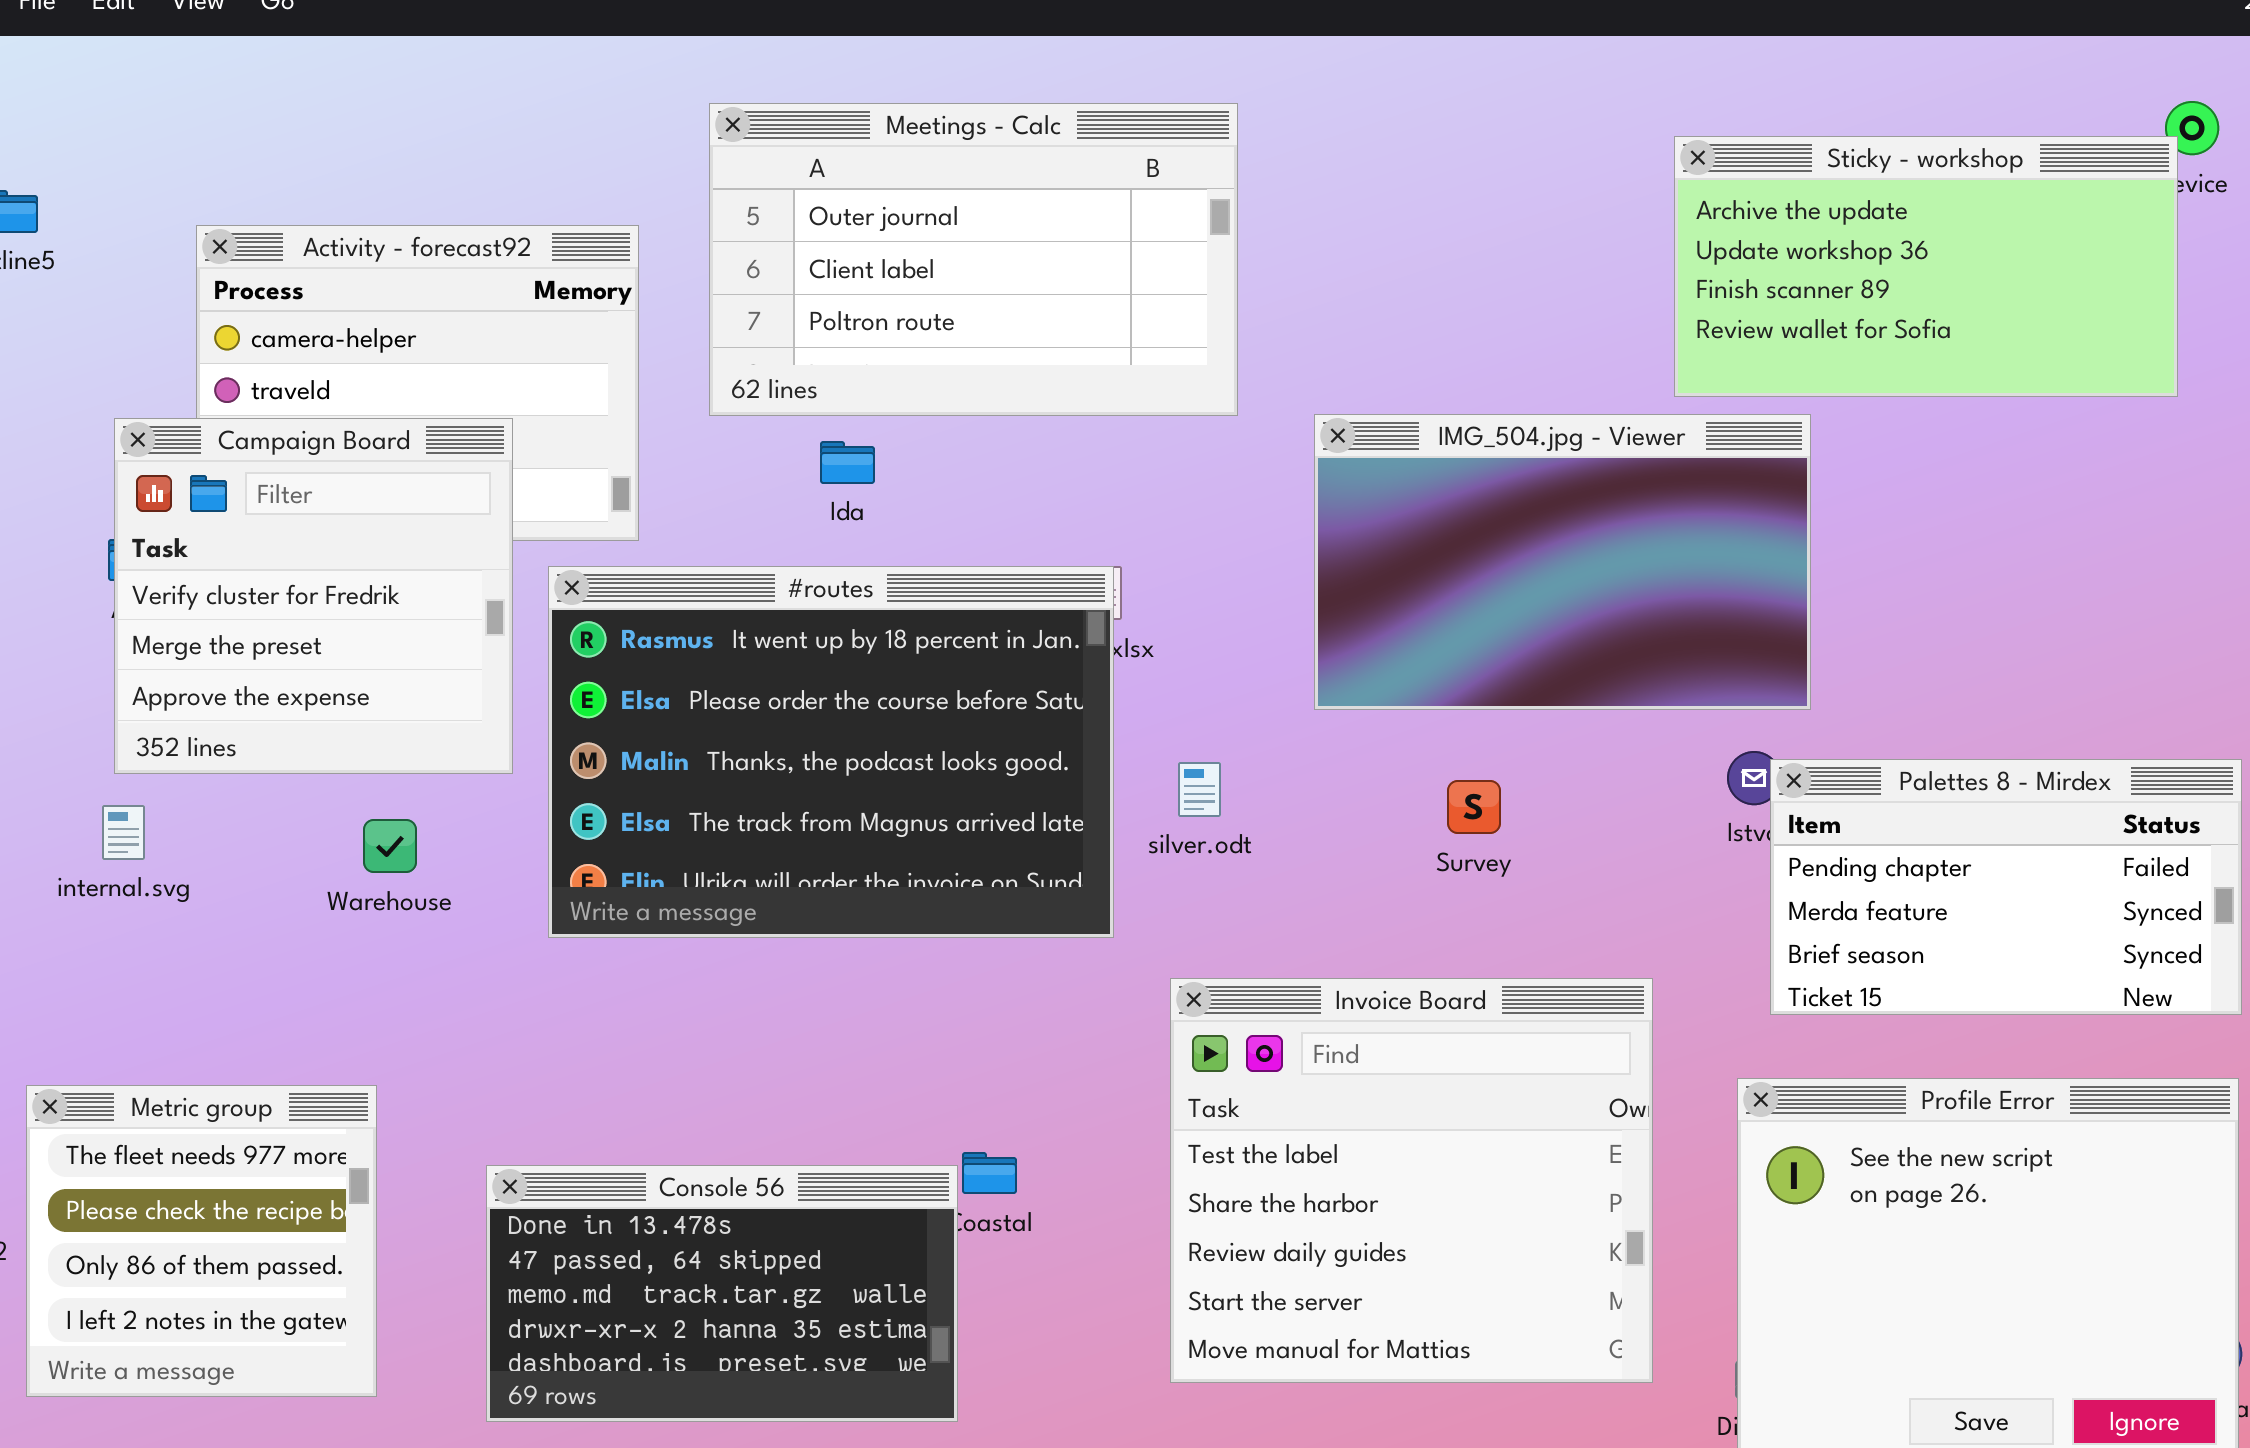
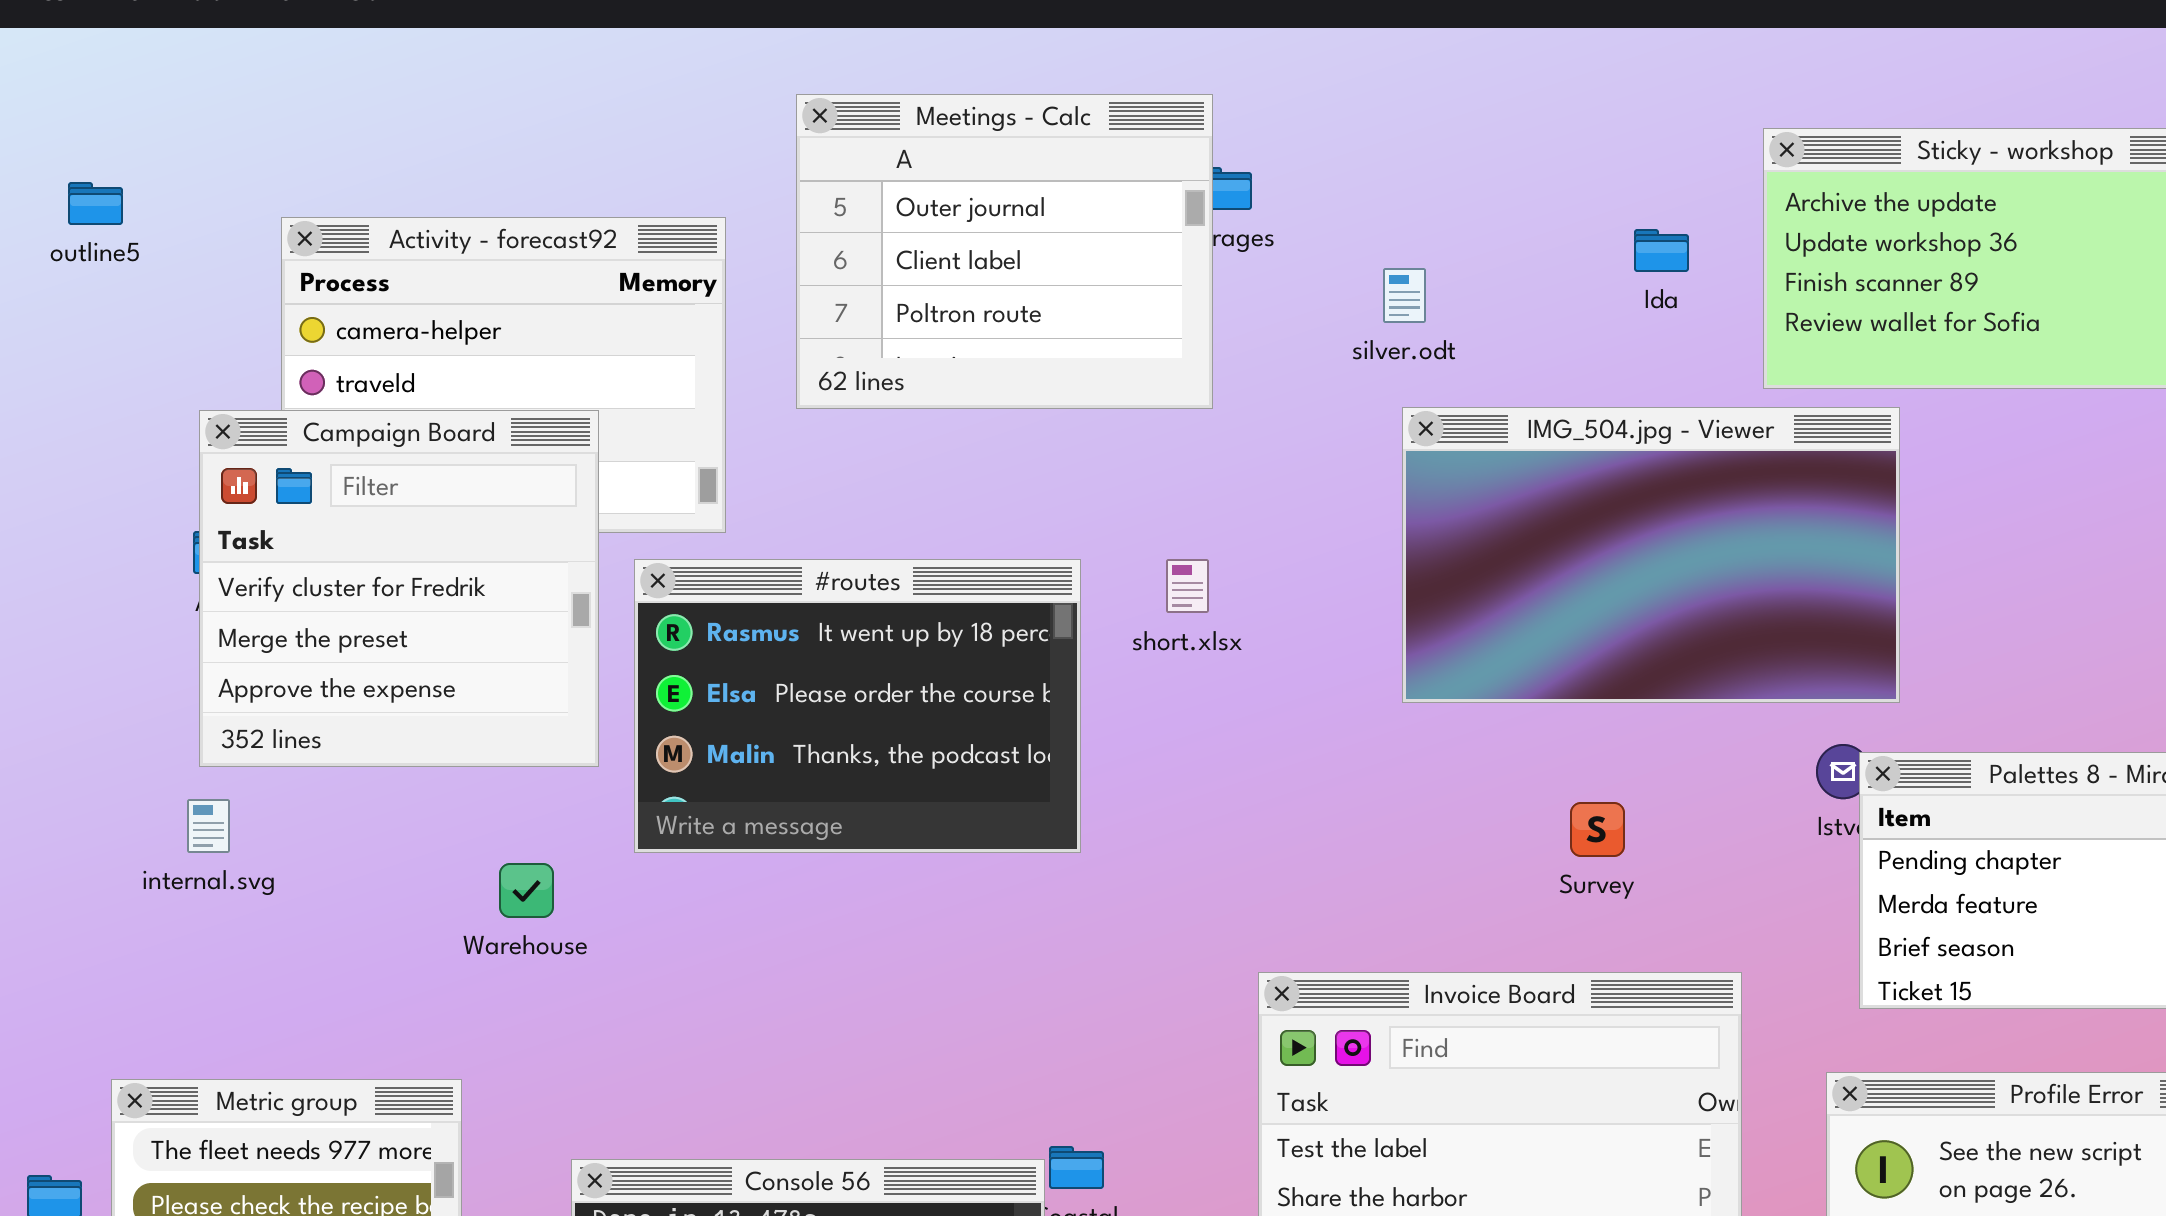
Meetings - Calc: [709,103,1238,416] -> [796,94,1213,409], resized
Ida: [820,441,875,484] -> [1634,229,1689,272], moved
#routes: [548,566,1114,938] -> [634,559,1081,853], resized
silver.odt: [1178,762,1221,817] -> [1383,268,1426,323], moved
Survey: [1447,780,1501,834] -> [1570,802,1625,857], moved
Warehouse: [363,819,417,873] -> [499,863,554,918], moved

